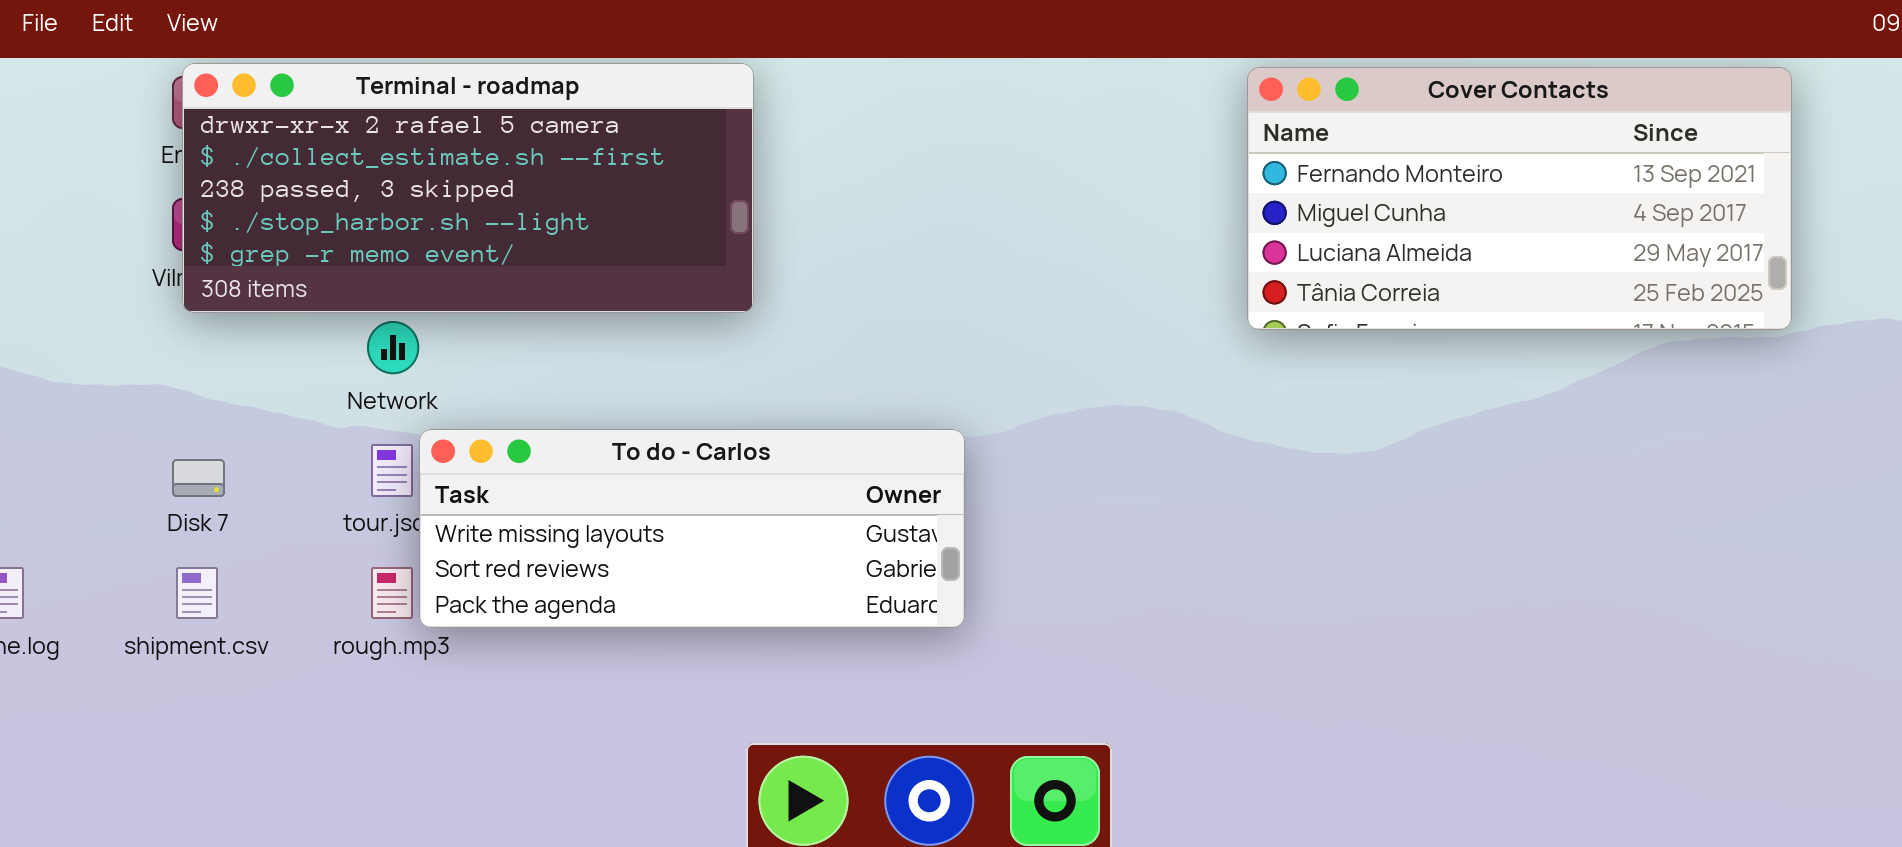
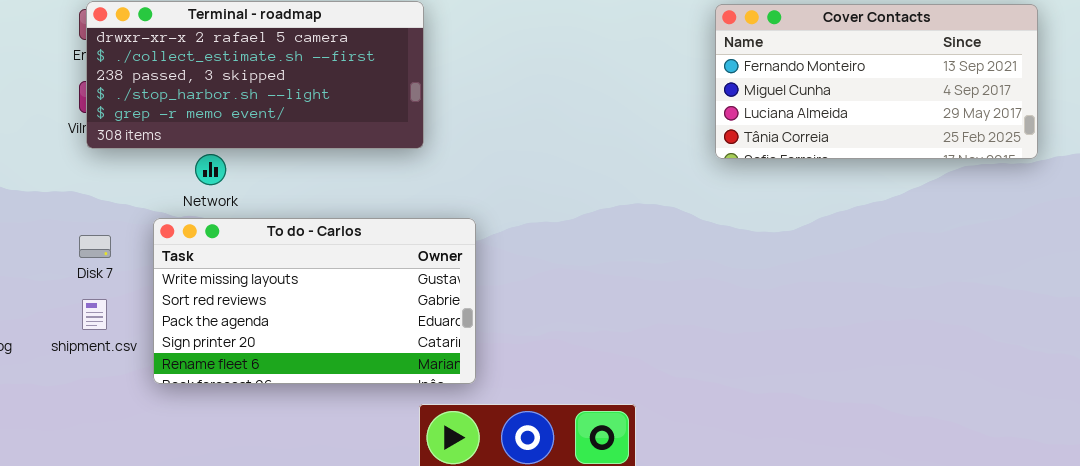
To do - Carlos: [419,429,965,628] -> [153,218,476,384], moved, resized

